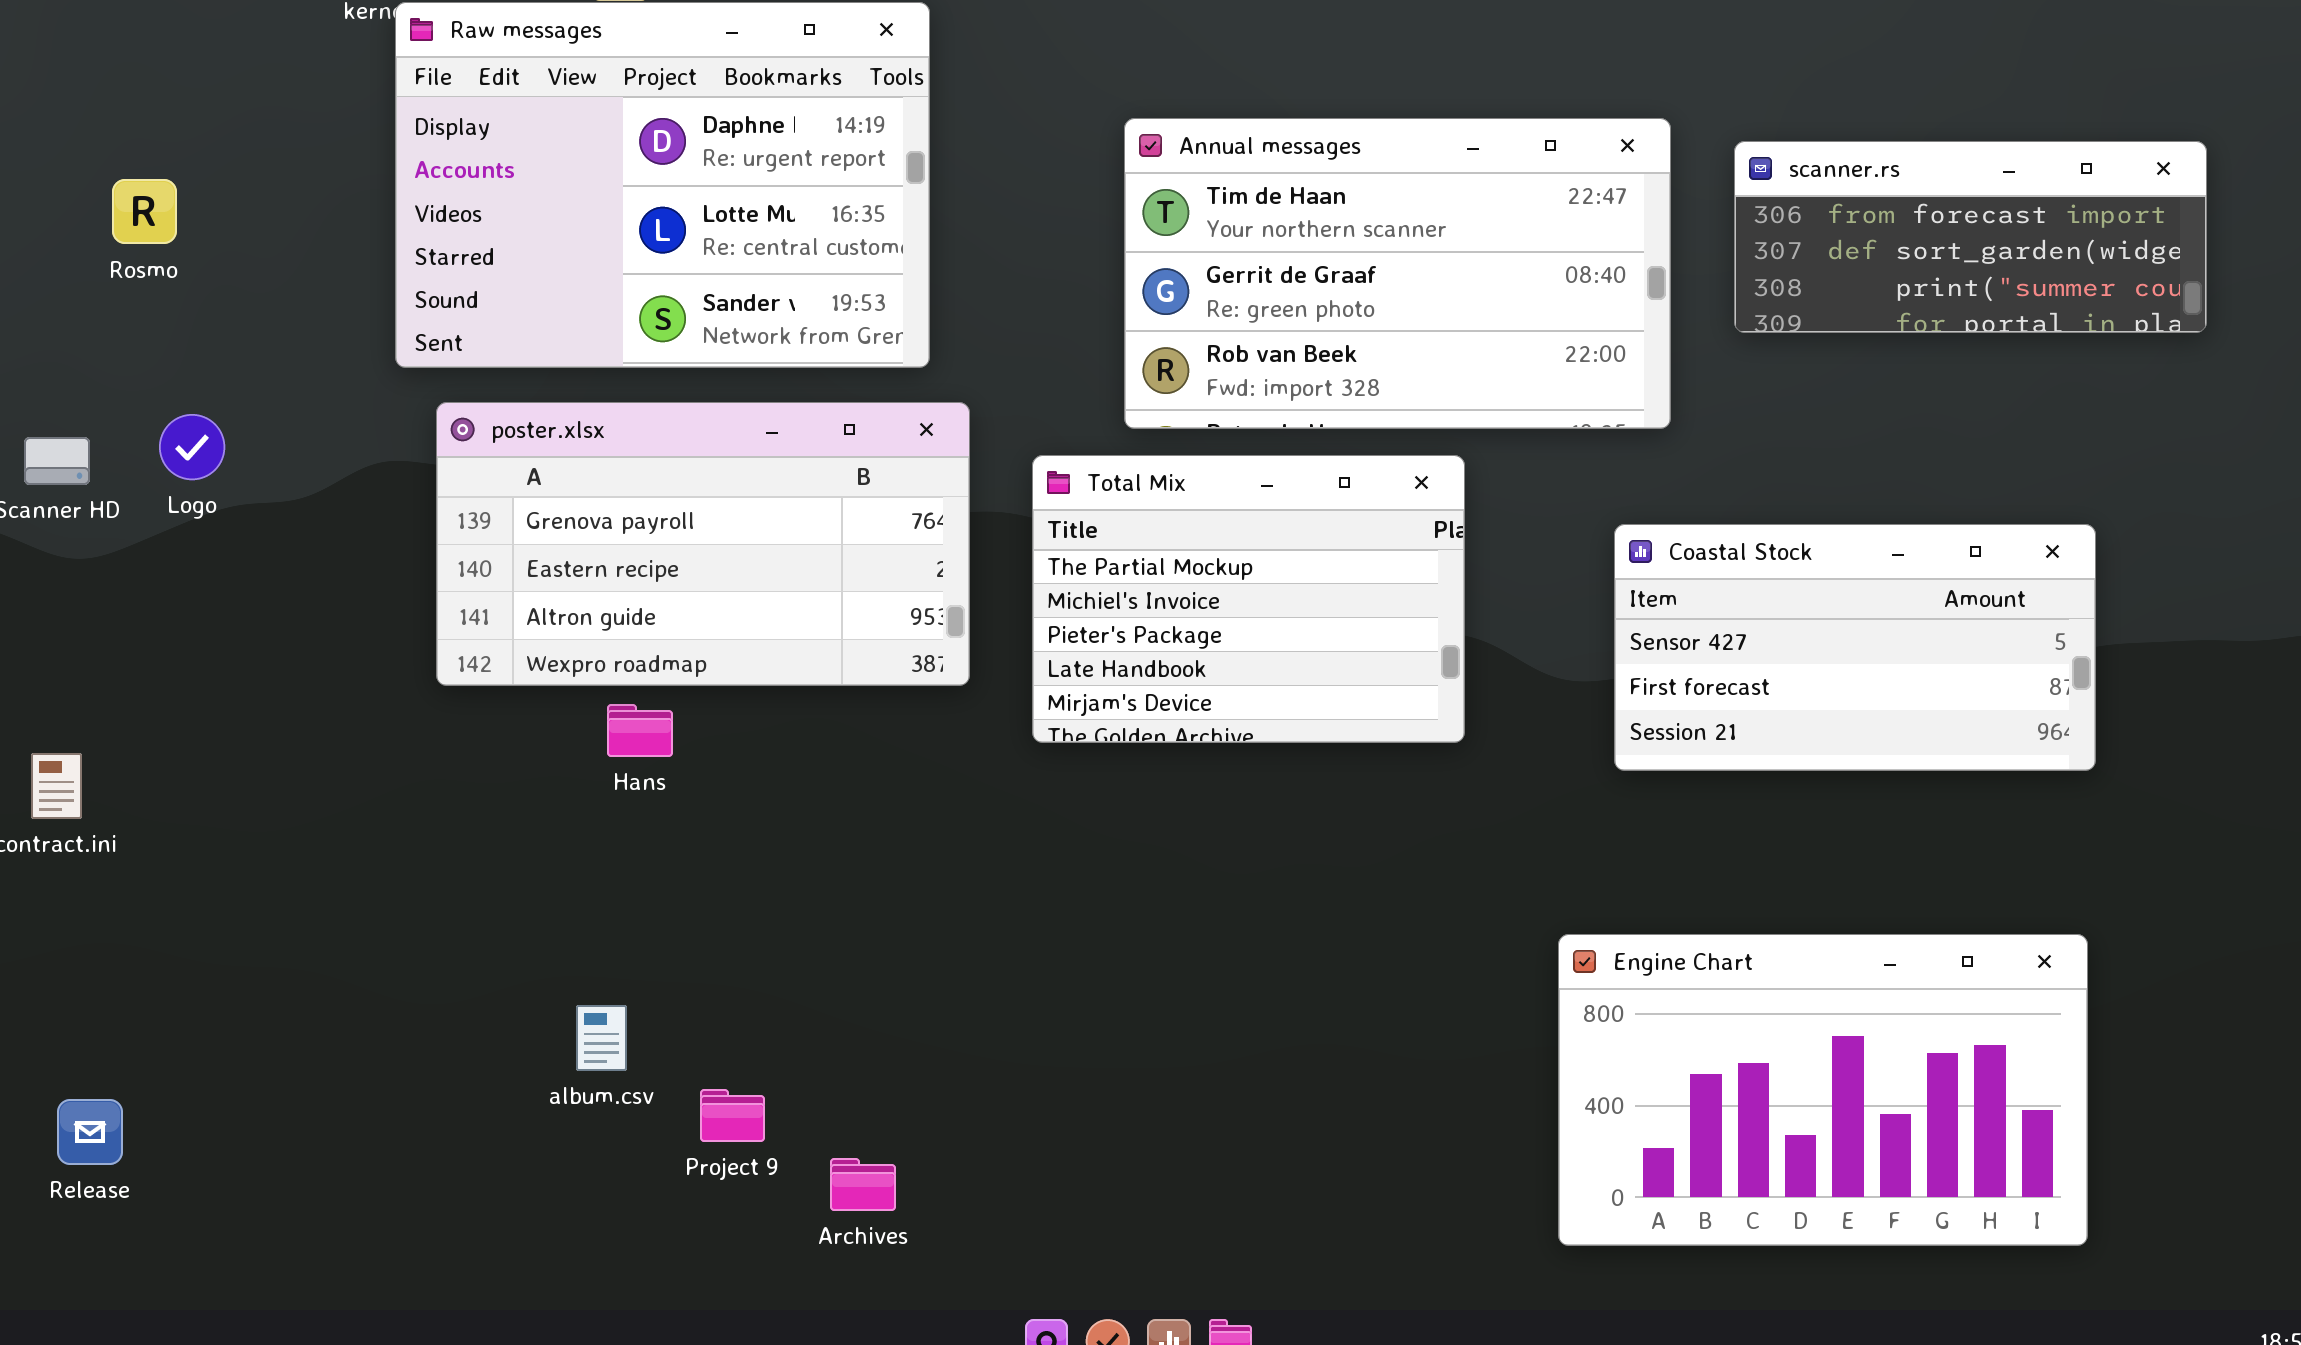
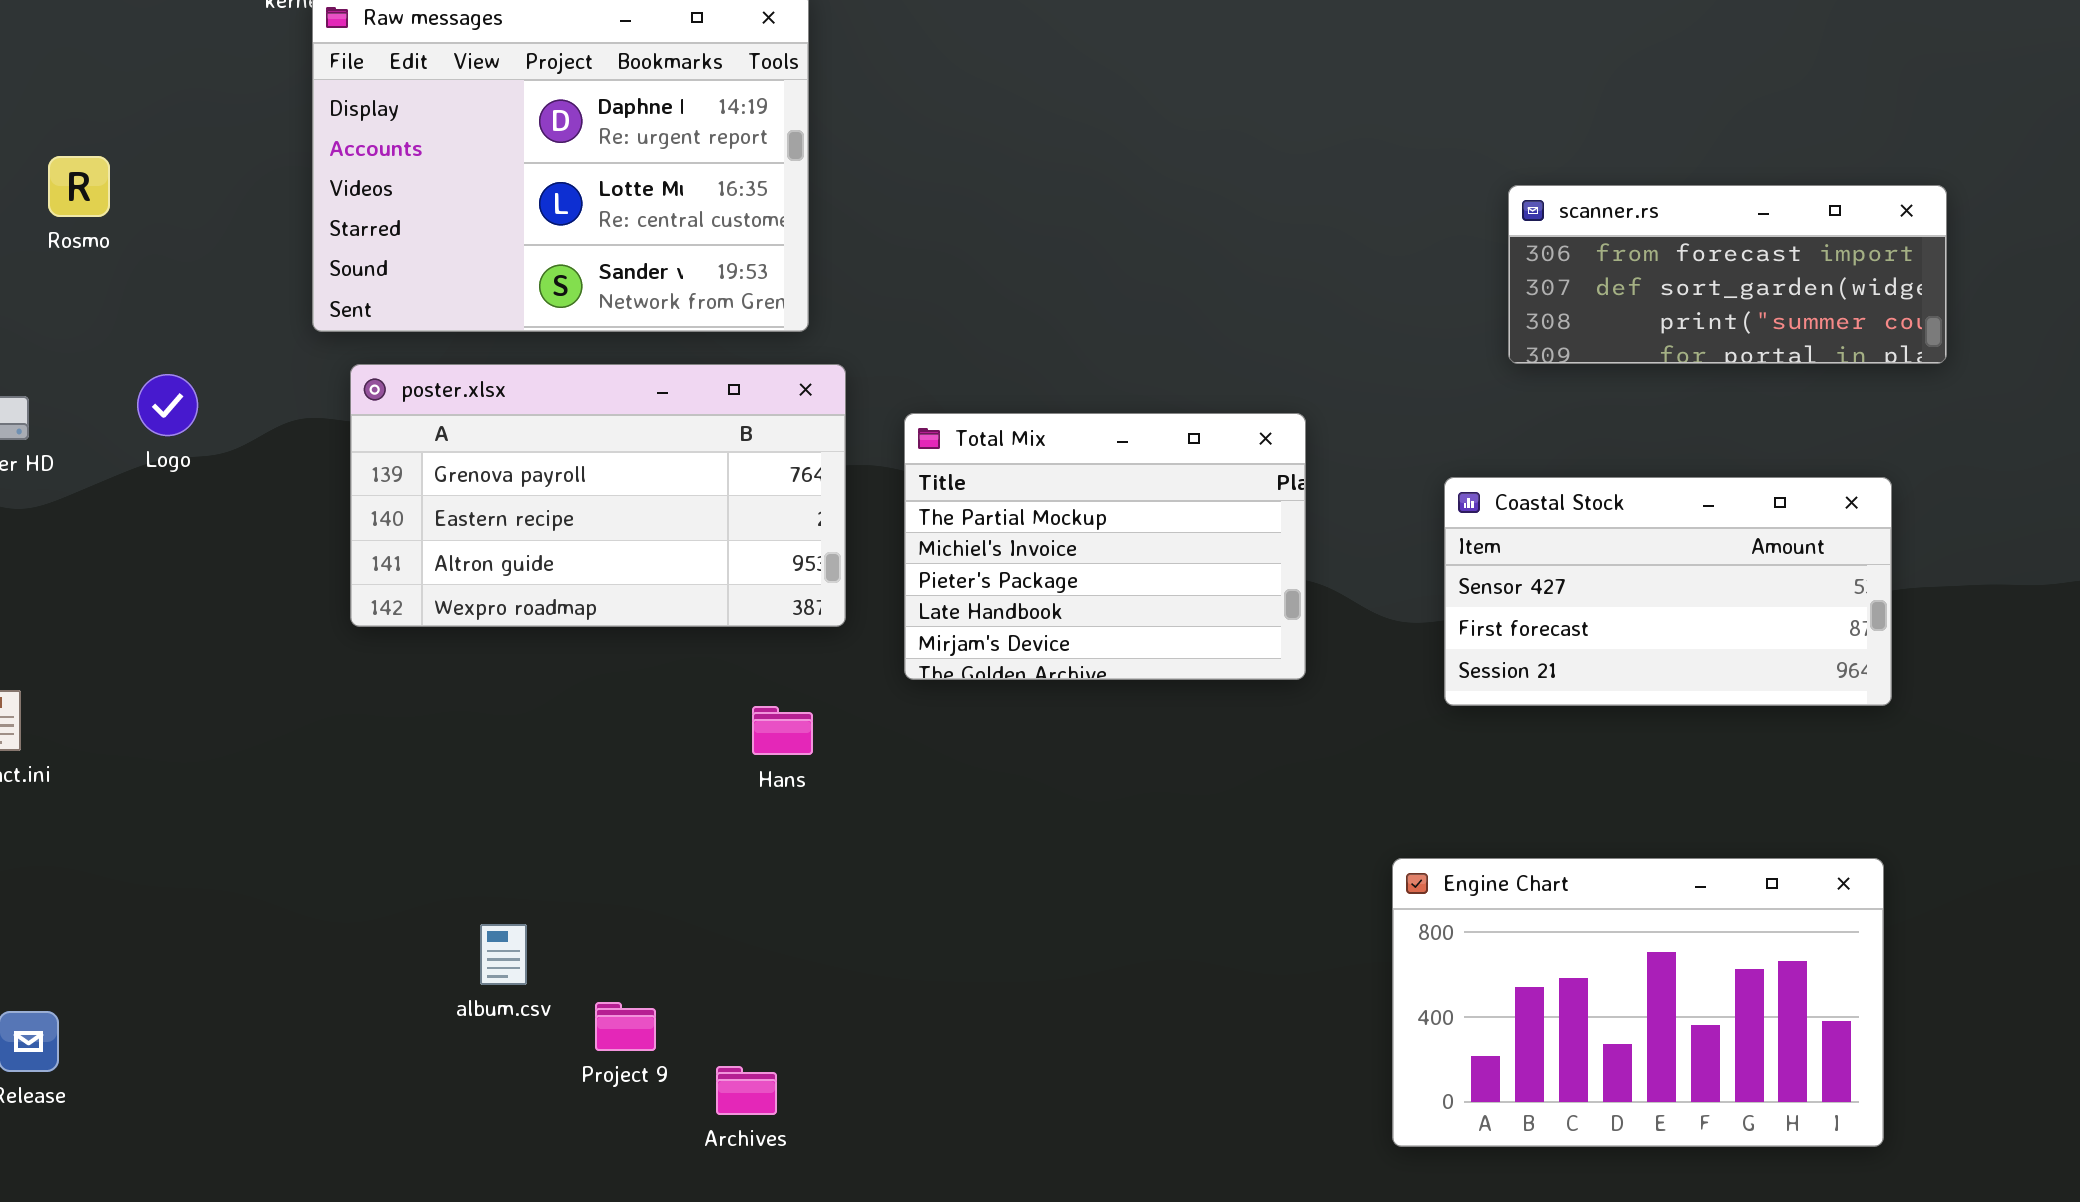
Annual messages: [1124,118,1671,429] -> none, closed
scanner.rs: [1734,141,2207,333] -> [1508,185,1947,364], moved
Logo: [159,414,225,480] -> [137,374,198,436], moved
Hans: [607,704,673,757] -> [752,706,813,755], moved

